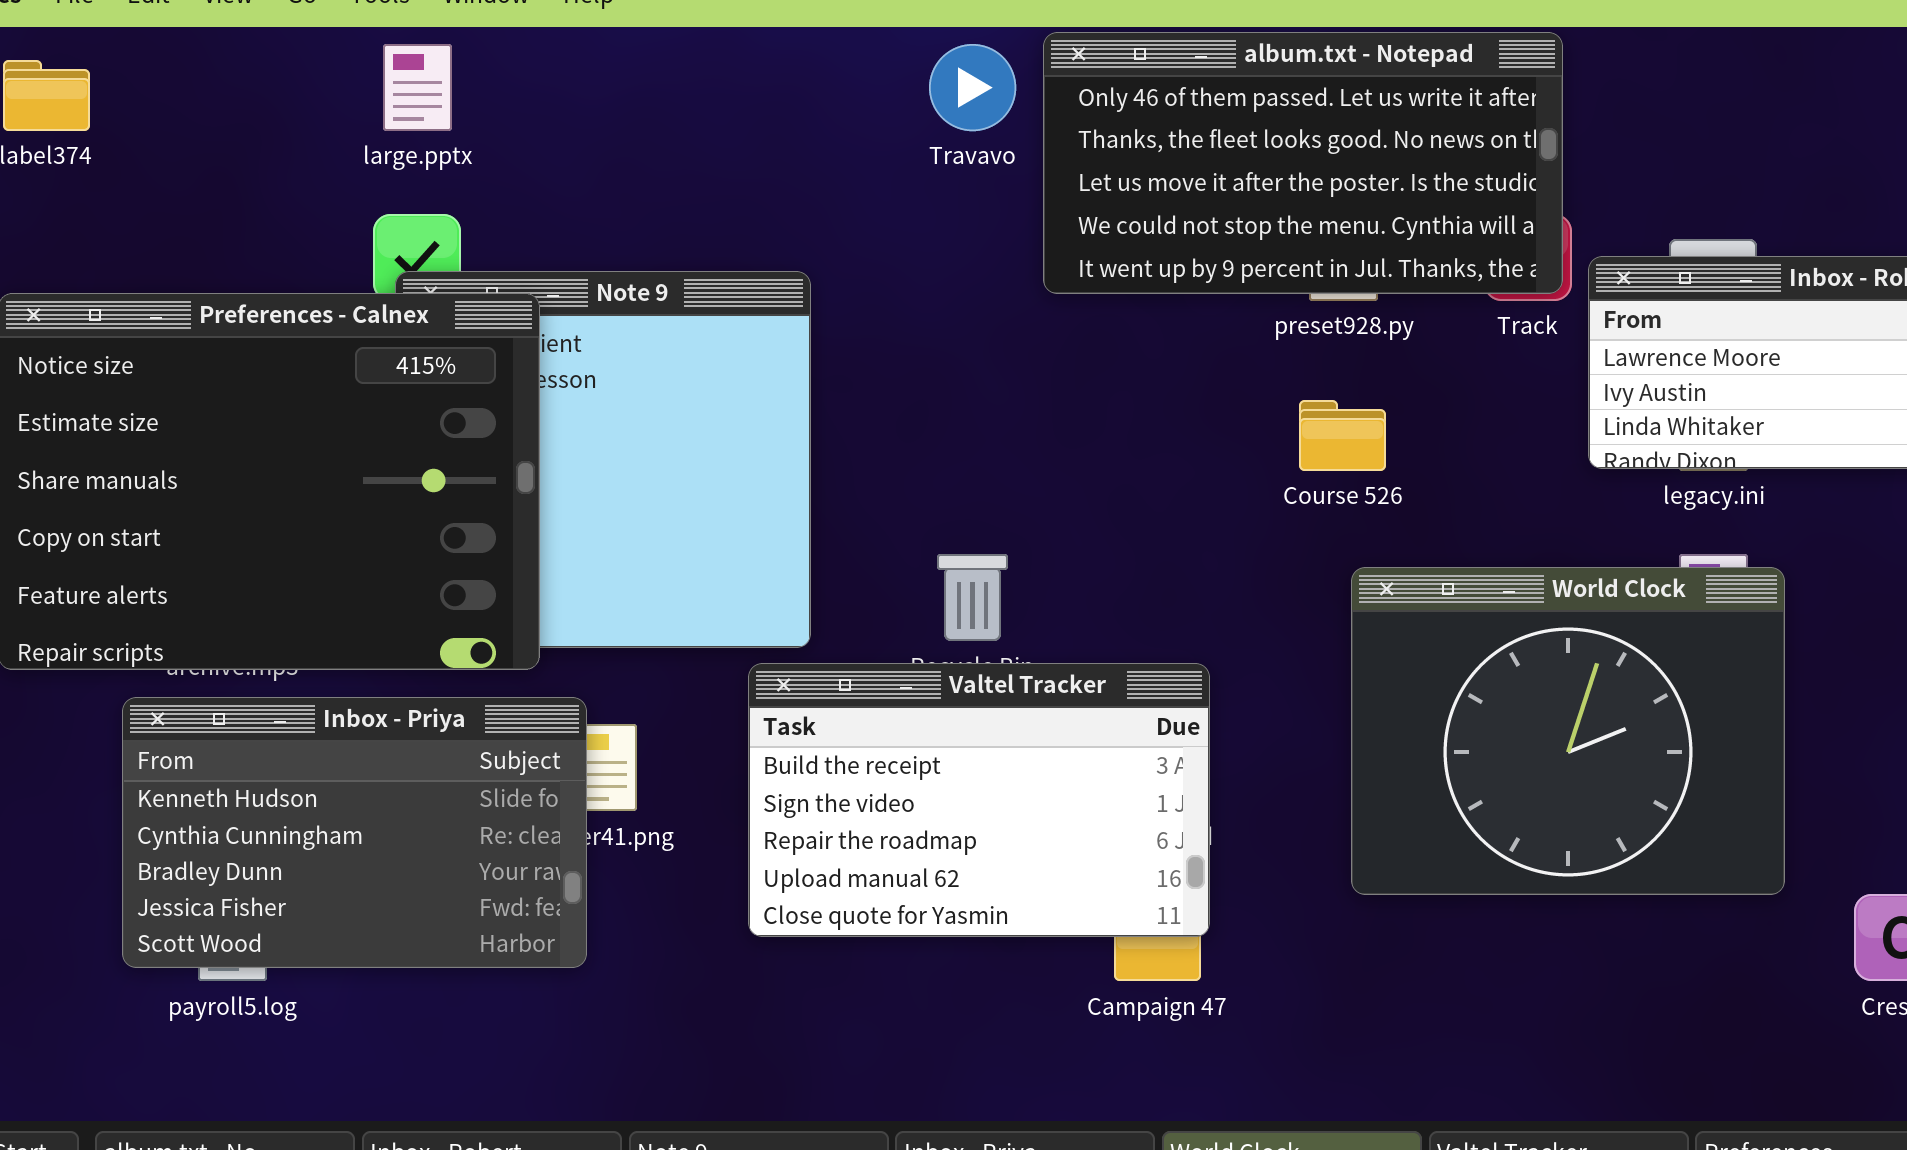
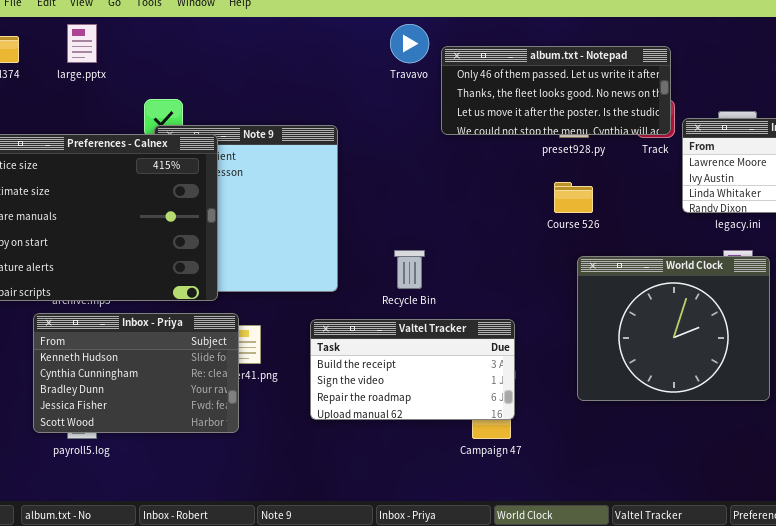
album.txt - Notepad: [1043,32,1563,294] -> [441,46,671,135], resized
large.pptx: [383,44,452,131] -> [67,24,97,63], moved
Valtel Tracker: [748,663,1210,937] -> [310,319,515,420], resized

